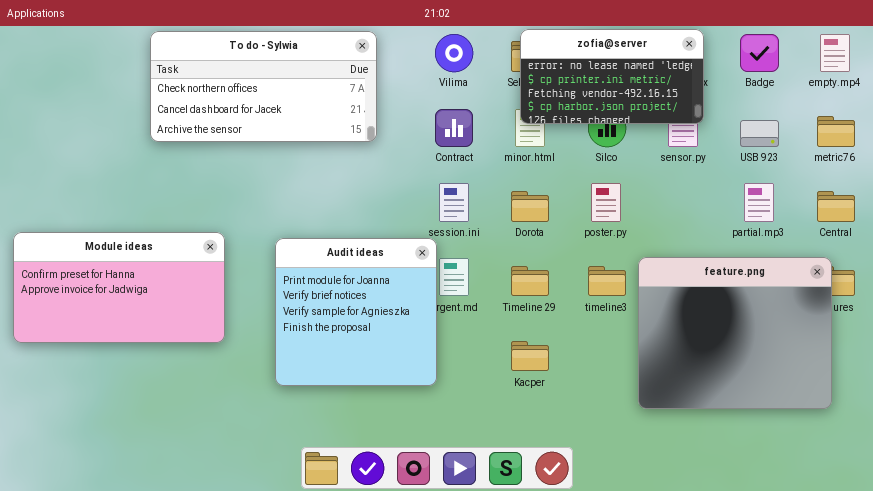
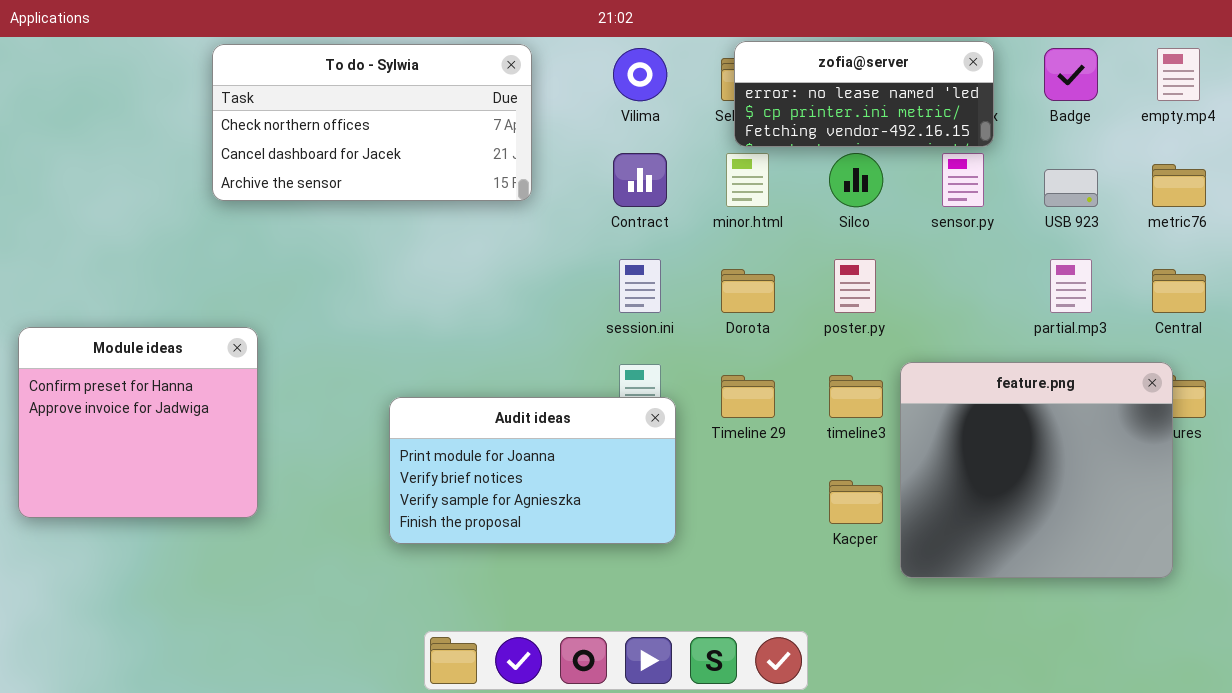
zofia@server: [520,29,704,124] -> [734,41,994,147], resized
Module ideas: [13,232,225,343] -> [18,327,258,518], resized
Audit ideas: [275,238,437,386] -> [389,397,676,544], resized
Kacper: [511,341,549,371] -> [829,480,883,524], moved

